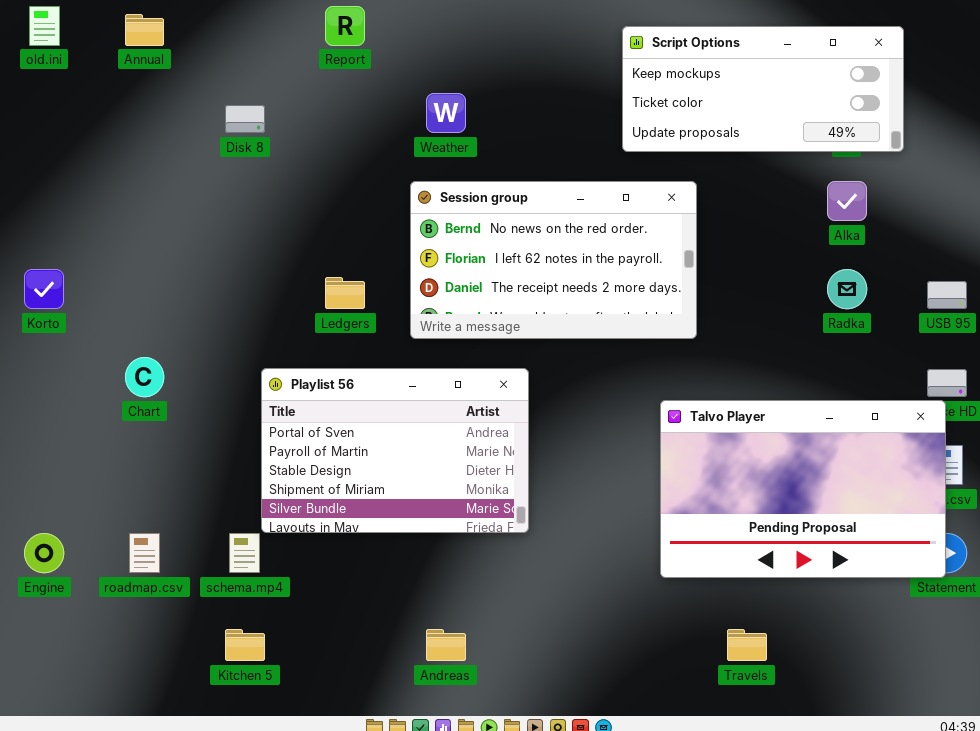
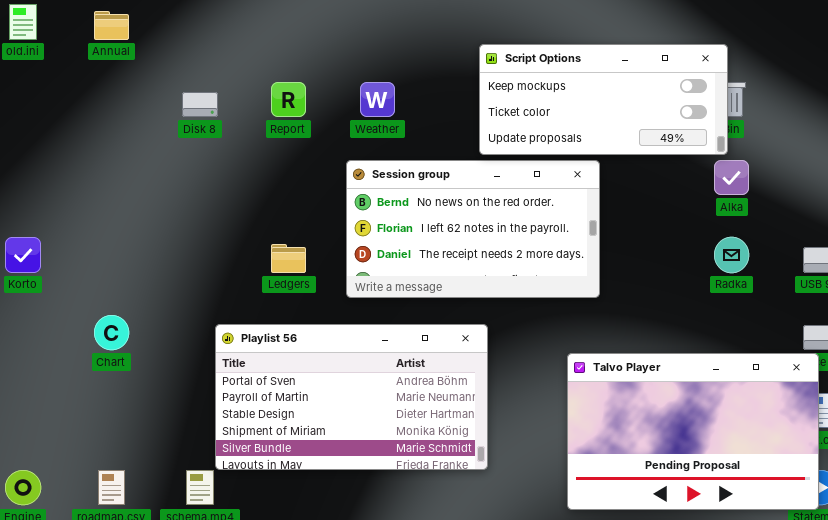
Report: [325,6,365,46] -> [271,82,306,117], moved
Script Options: [622,26,904,152] -> [479,44,728,155], moved
Playlist 56: [261,368,529,533] -> [215,324,488,470], resized

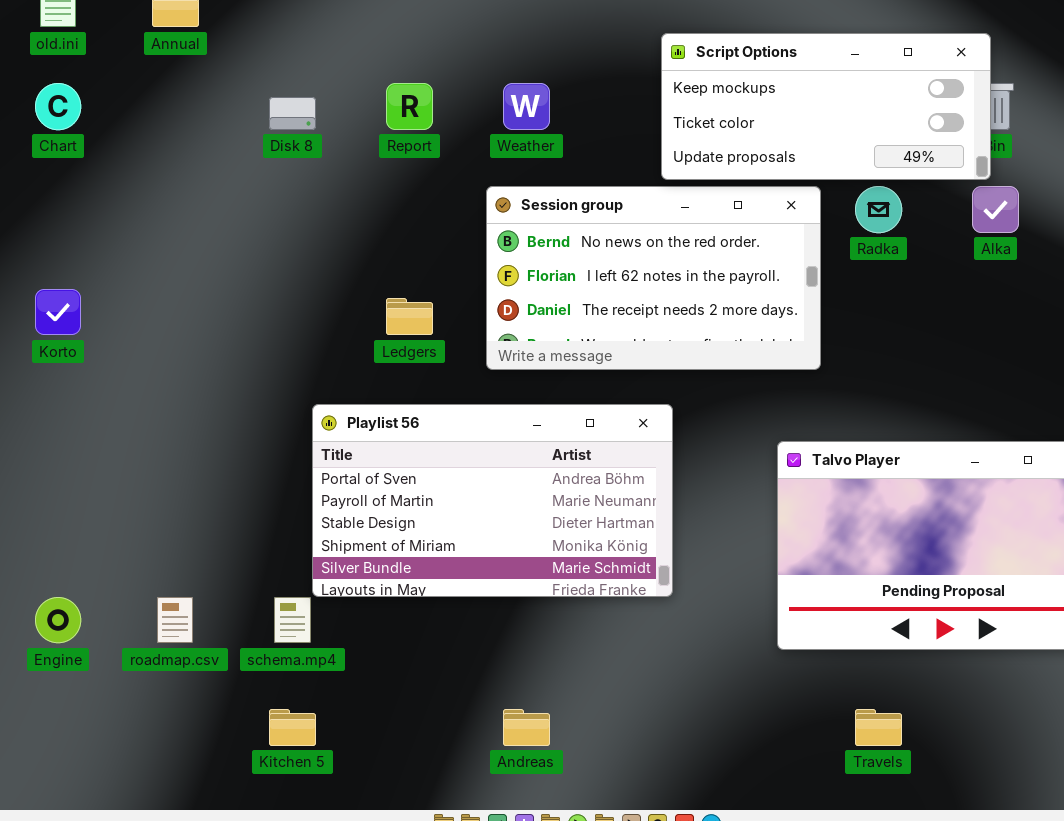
Radka: [714,237,749,273] -> [855,186,902,233], moved
Chart: [94,315,129,350] -> [35,83,81,130], moved

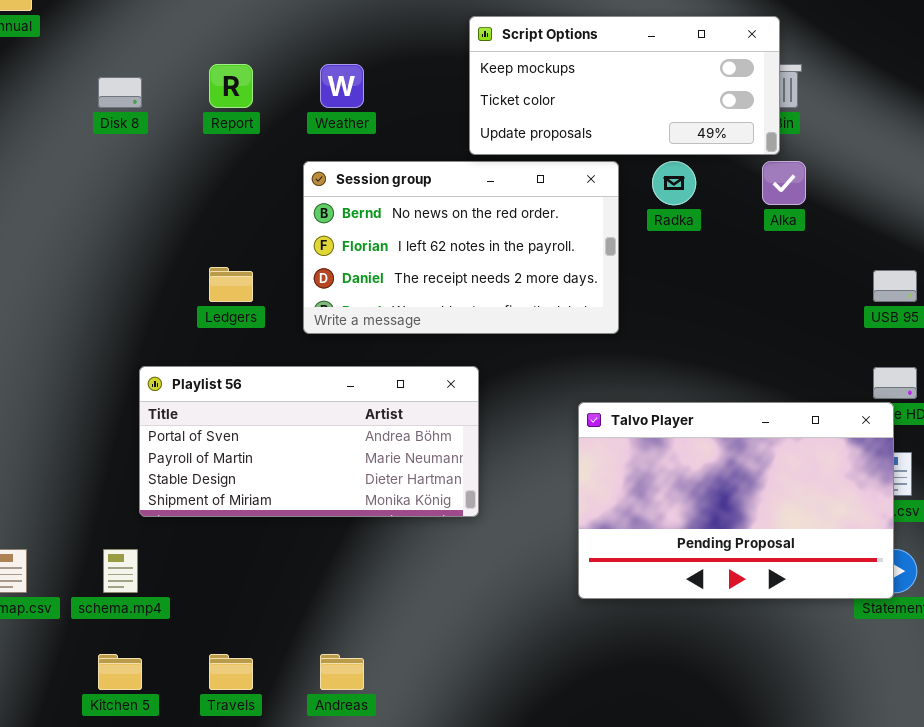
Playlist 56: [312,404,673,597] -> [139,366,479,517], resized
Travels: [855,709,902,746] -> [209,654,253,690], moved

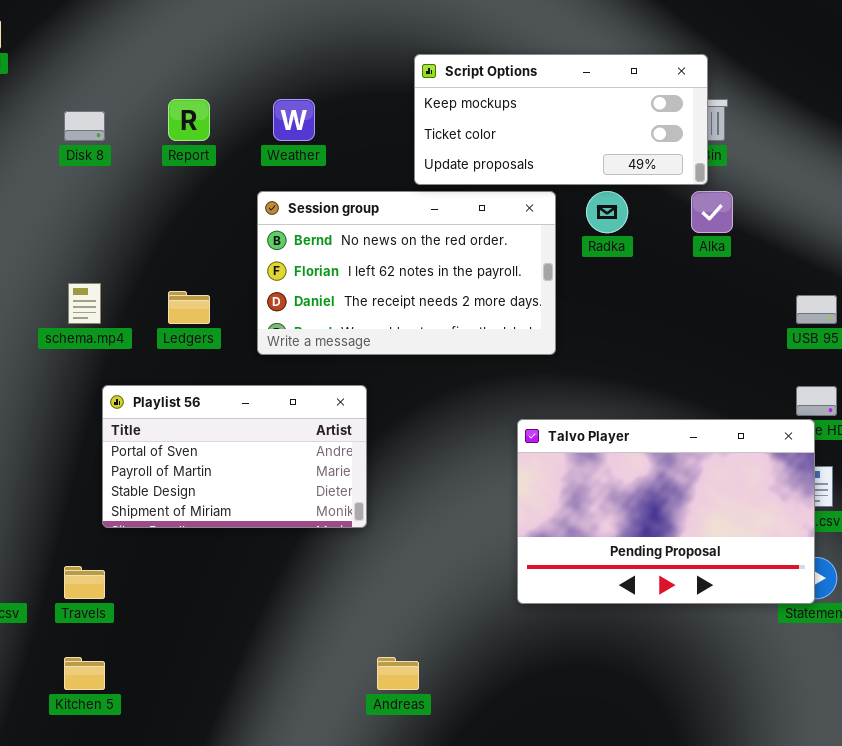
Playlist 56: [139,366,479,517] -> [102,385,367,528], resized
schema.mp4: [103,549,138,593] -> [68,283,101,324], moved
Travels: [209,654,253,690] -> [64,566,105,599], moved
Andreas: [320,654,364,690] -> [377,657,419,690], moved

